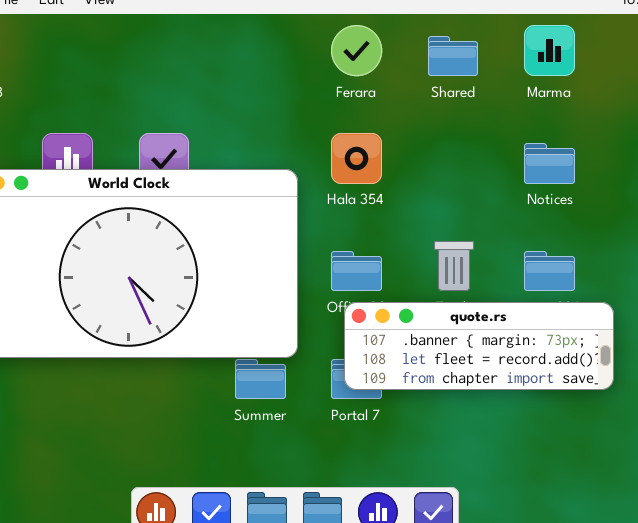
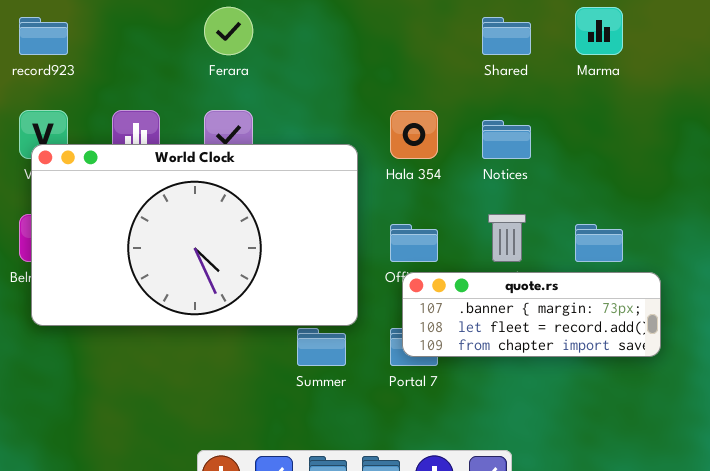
Ferara: [331,25,382,76] -> [204,7,253,55], moved
Notices: [524,143,575,184] -> [482,120,531,159], moved

